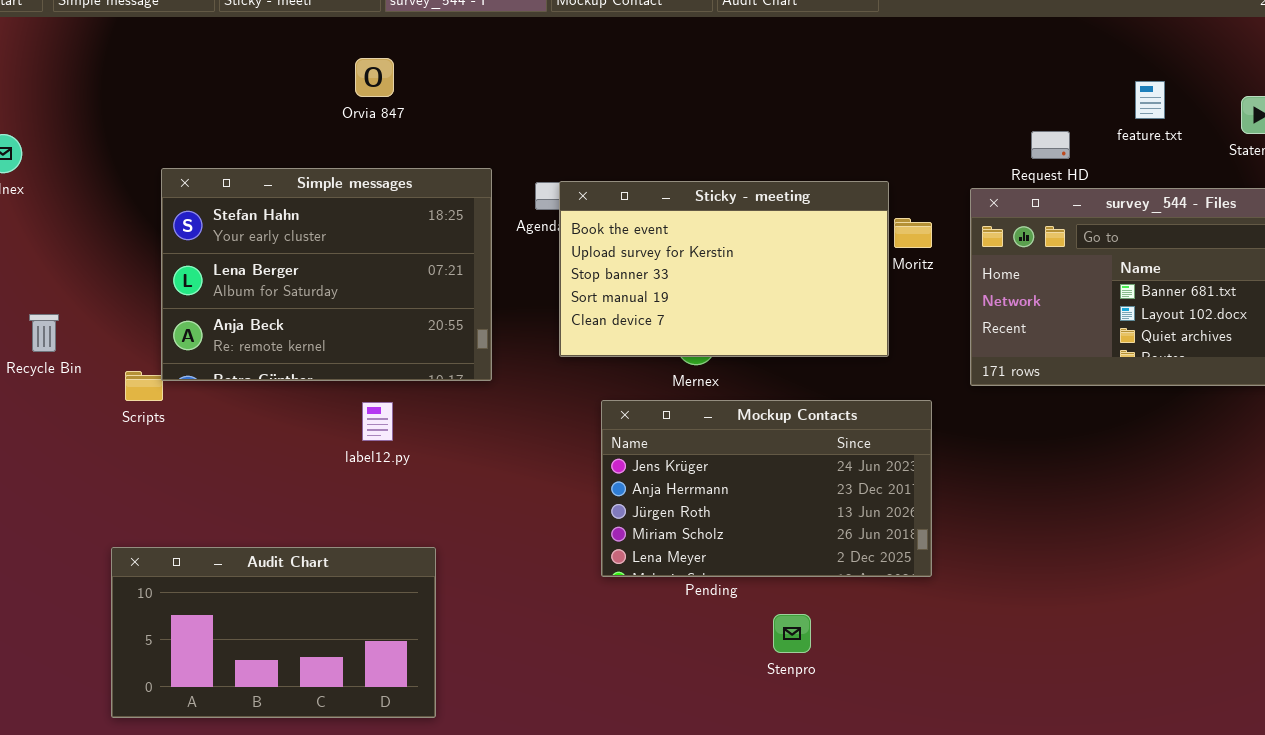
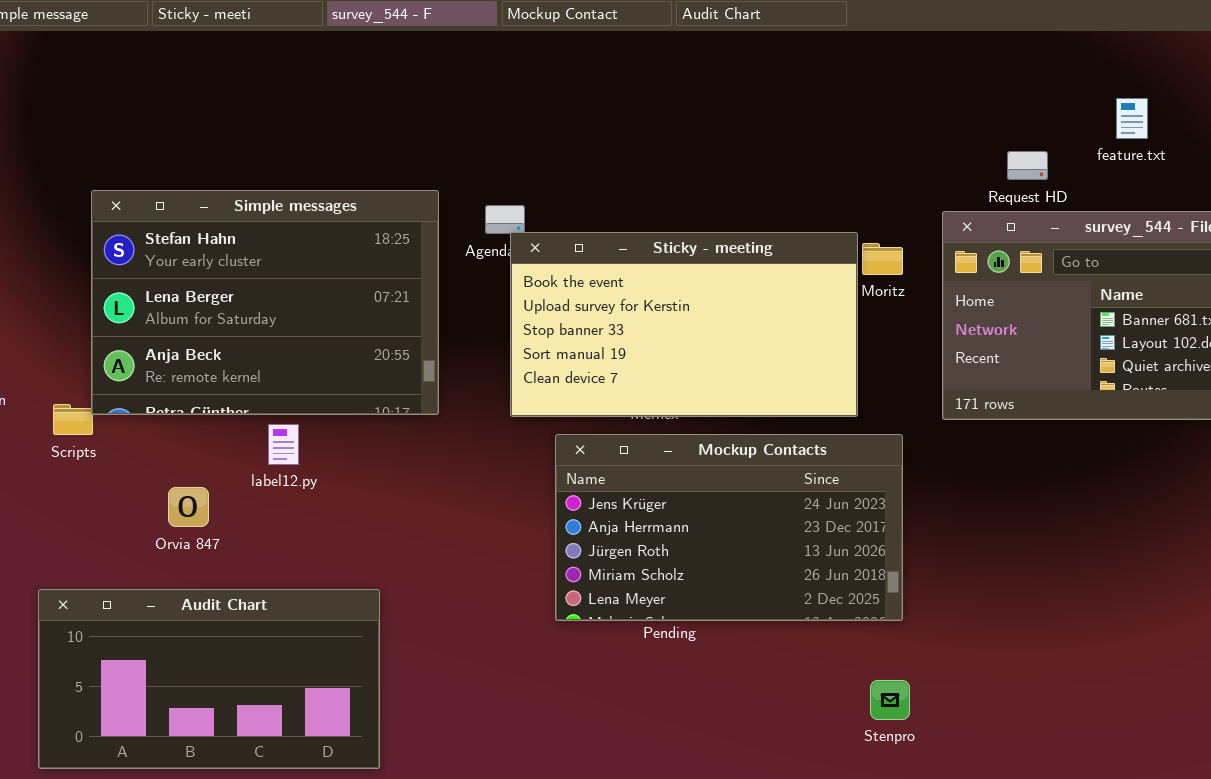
Orvia 847: [355,58,394,97] -> [168,487,209,527], moved
Sticky - meeting: [559,181,889,357] -> [510,232,858,417], moved
label12.py: [362,402,393,441] -> [268,424,299,465], moved
Stenpro: [773,614,811,653] -> [870,680,910,720], moved

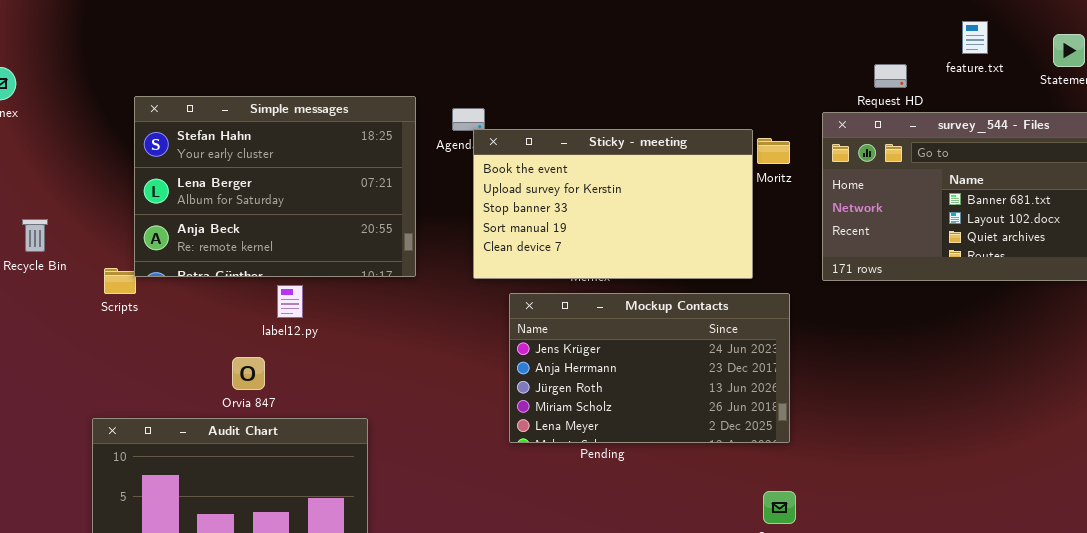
Orvia 847: [168,487,209,527] -> [232,357,265,390], moved

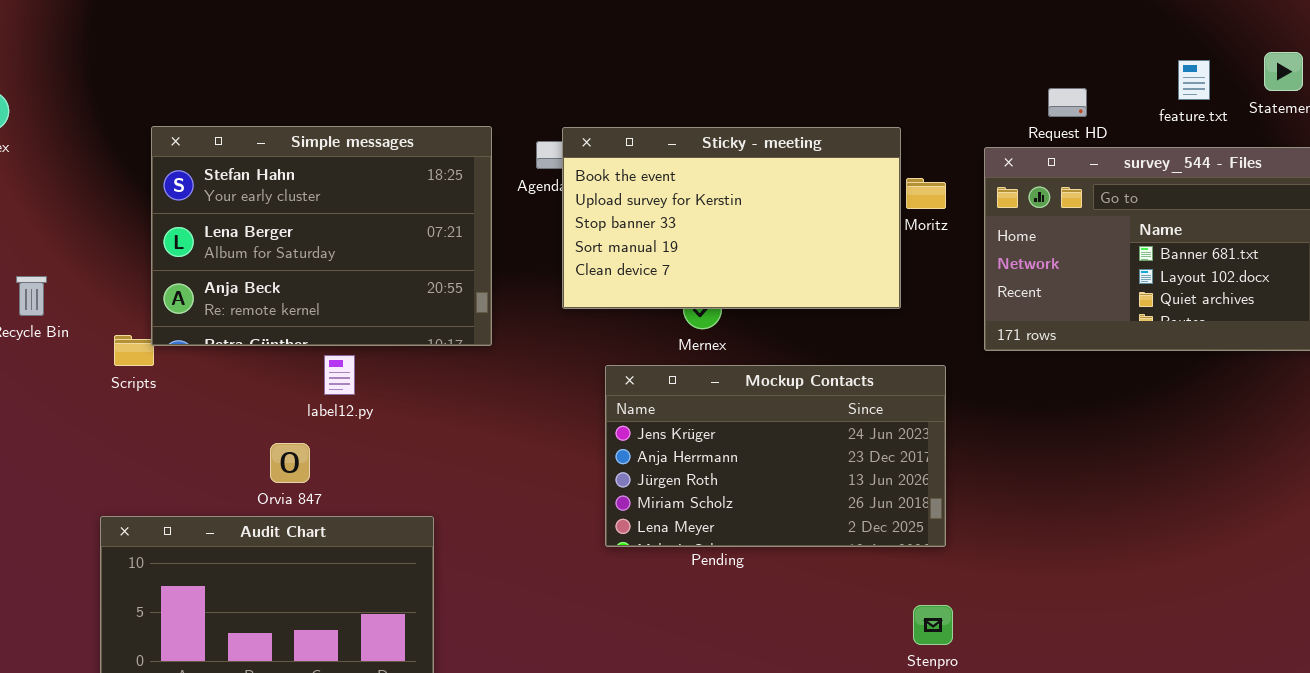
feature.txt: [962,21,988,54] -> [1178,60,1210,100], moved
Sticky - meeting: [473,129,753,279] -> [562,127,901,309], moved

